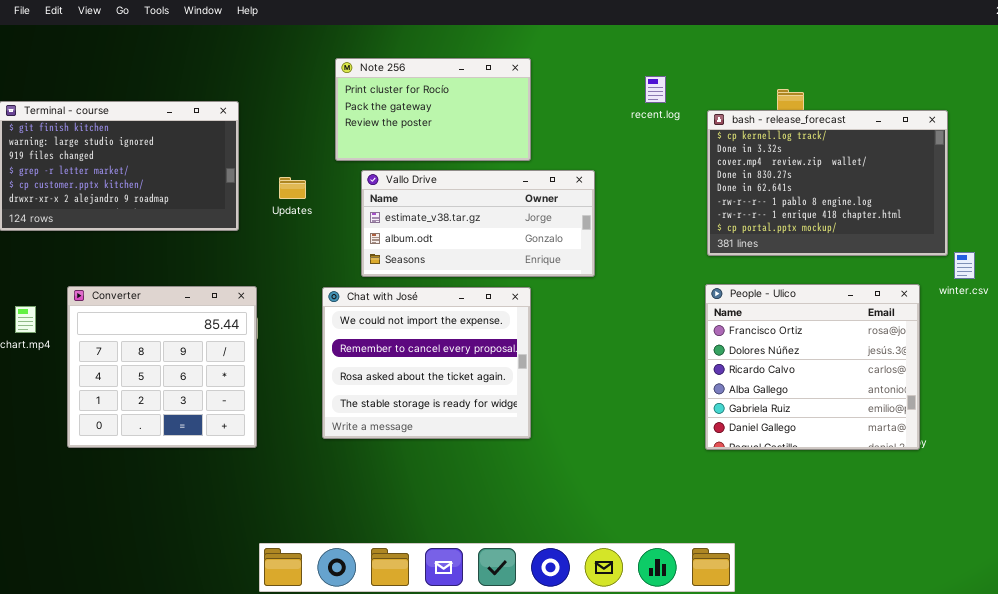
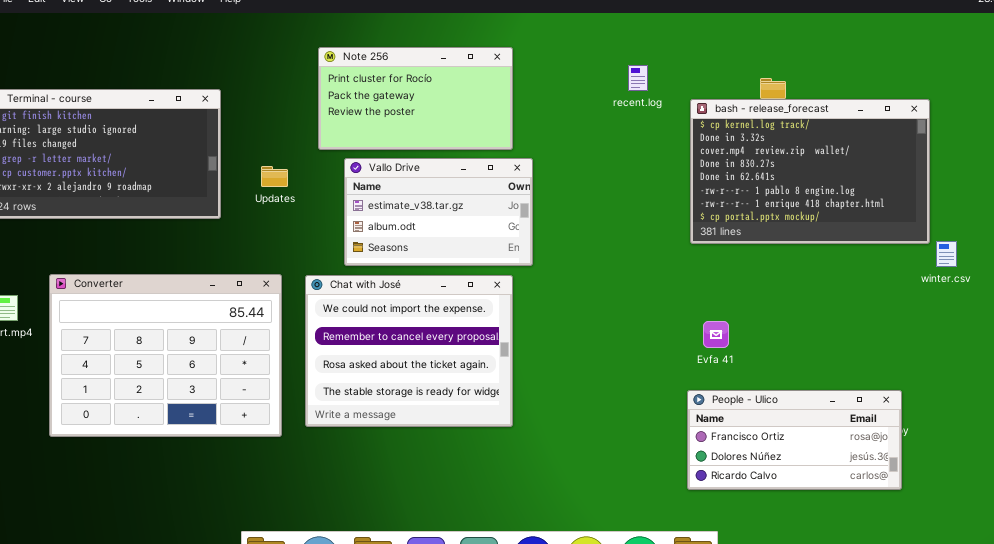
Vallo Drive: [361,170,595,277] -> [344,158,533,266], resized
People - Ulico: [705,284,920,450] -> [687,390,902,490], moved, resized
Converter: [67,286,257,448] -> [49,274,282,437], resized

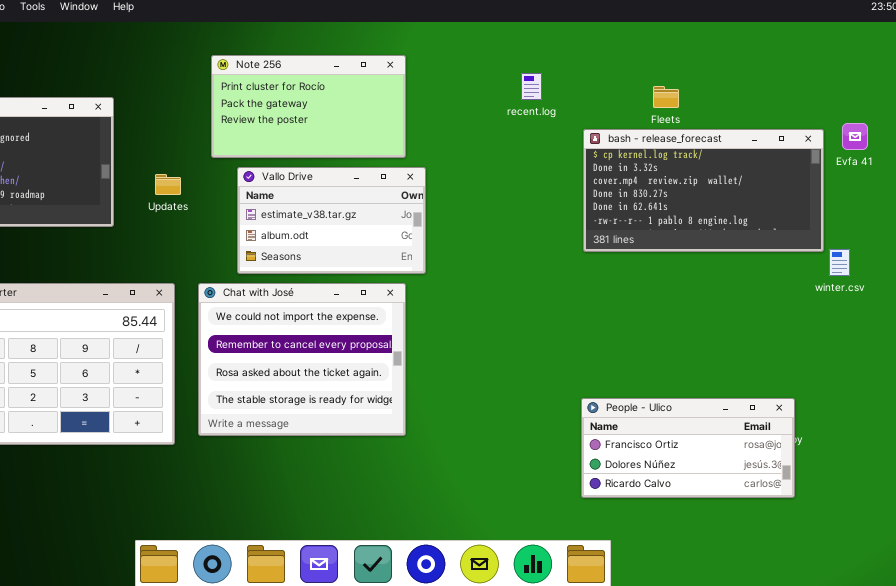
bash - release_forecast: [690,99,930,244] -> [583,129,824,252], resized
Evfa 41: [703,321,729,348] -> [842,123,868,150], moved

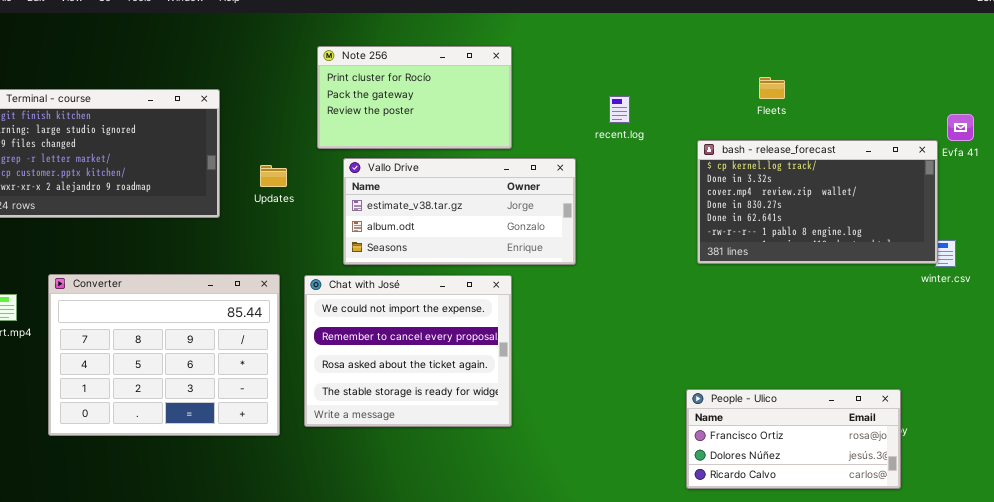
recent.log: [521,73,542,100] -> [609,96,630,123], moved
bash - release_forecast: [583,129,824,252] -> [697,140,938,264], moved
Vallo Drive: [237,167,426,274] -> [343,158,576,265], resized

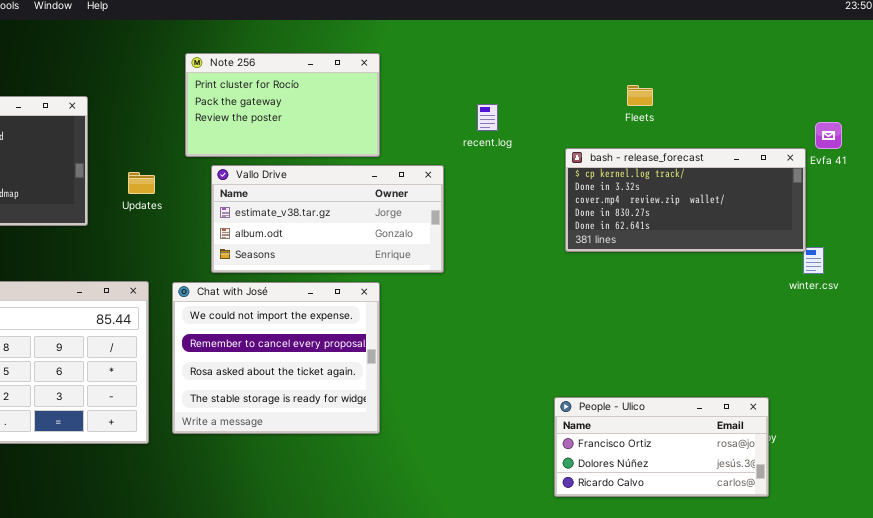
bash - release_forecast: [697,140,938,264] -> [565,148,806,252], resized

